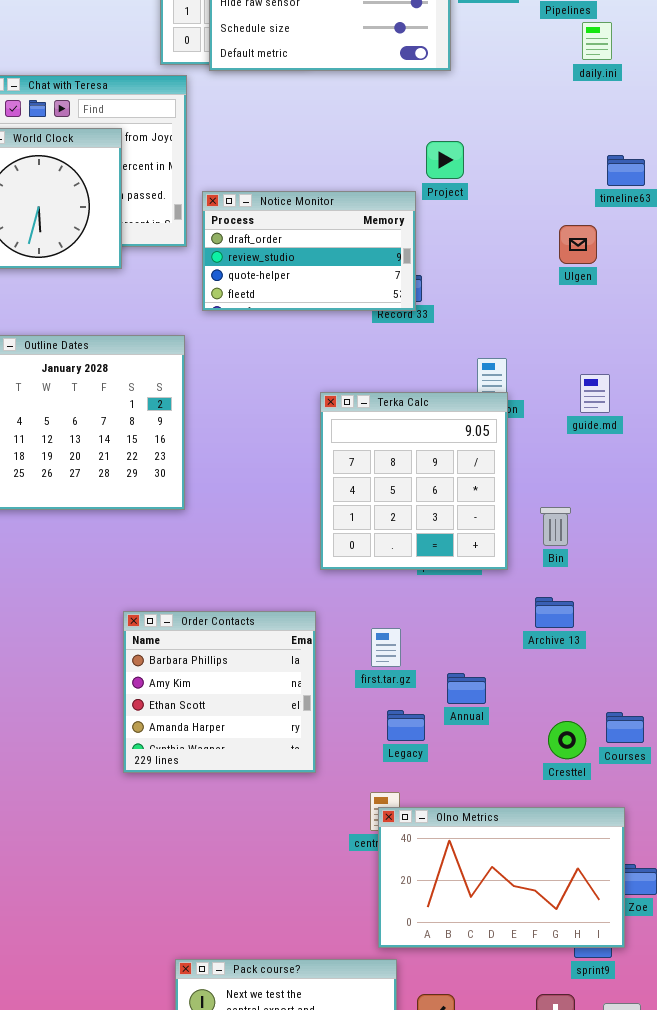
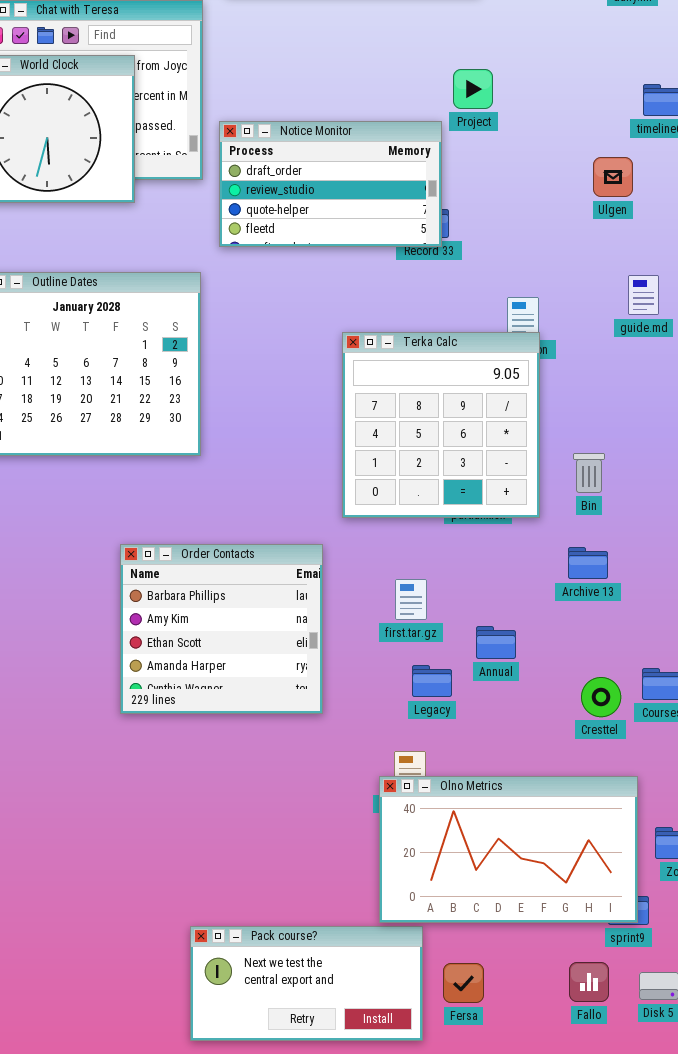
guide.md: [580,374,610,413] -> [628,275,659,315], moved
Order Contacts: [123,611,316,773] -> [120,544,323,714], moved
Olno Metrics: [378,807,625,948] -> [379,776,638,923], moved

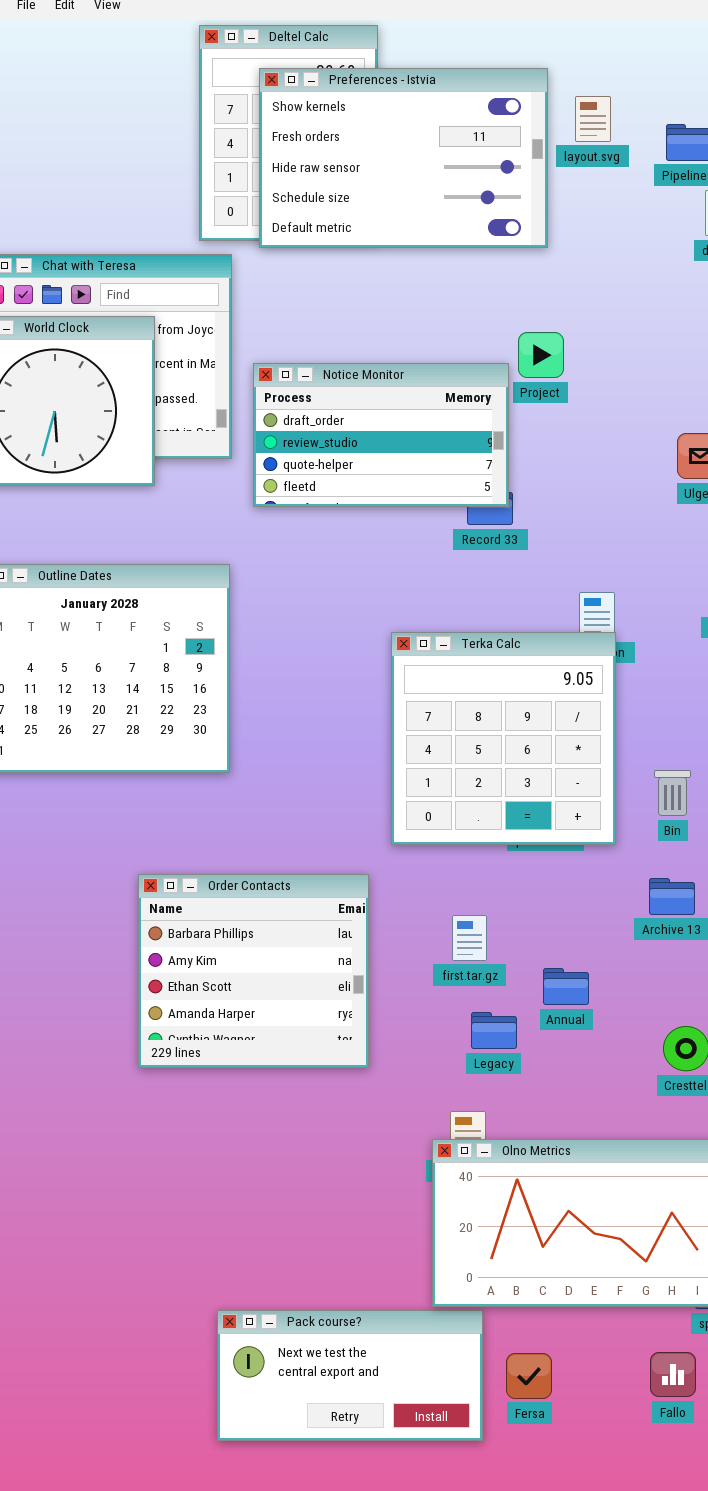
Notice Monitor: [219,121,442,247] -> [253,363,509,507], moved

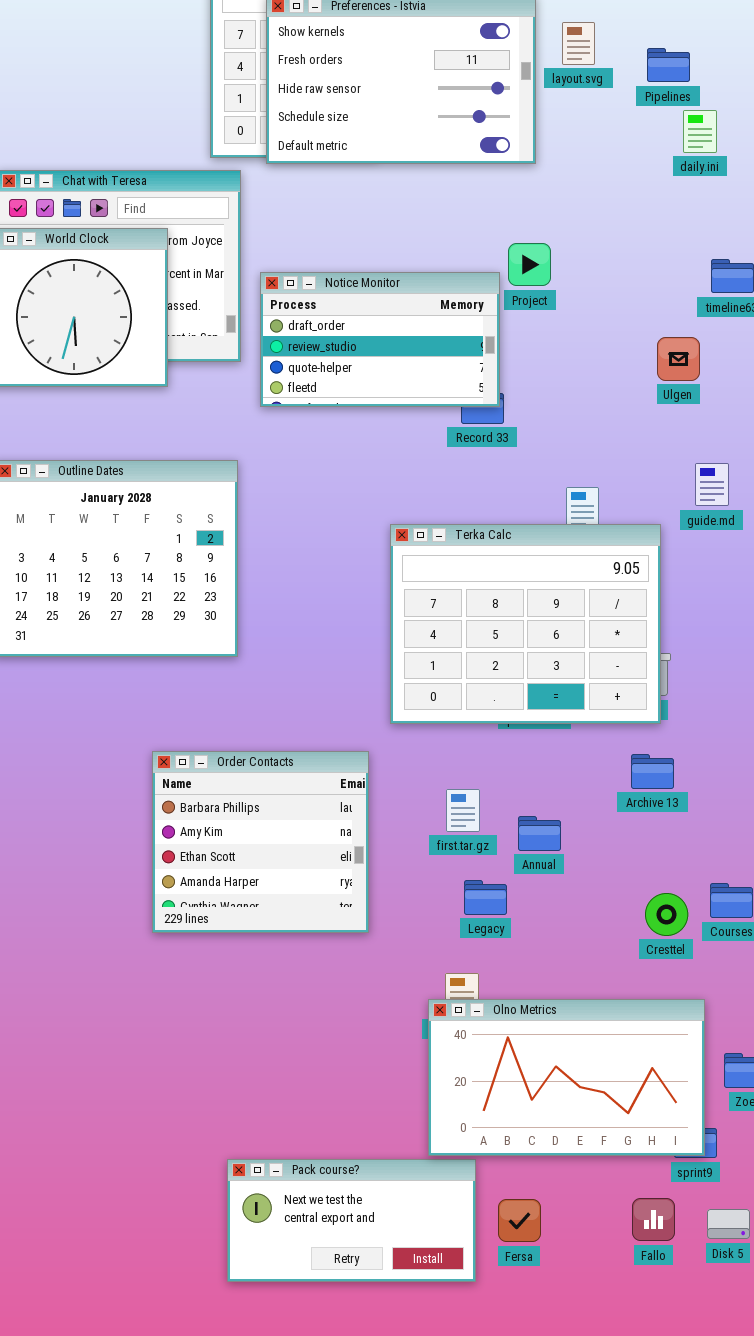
Terka Calc: [391,632,616,845] -> [390,524,661,724], resized
Annual: [543,968,589,1005] -> [518,816,561,851], moved

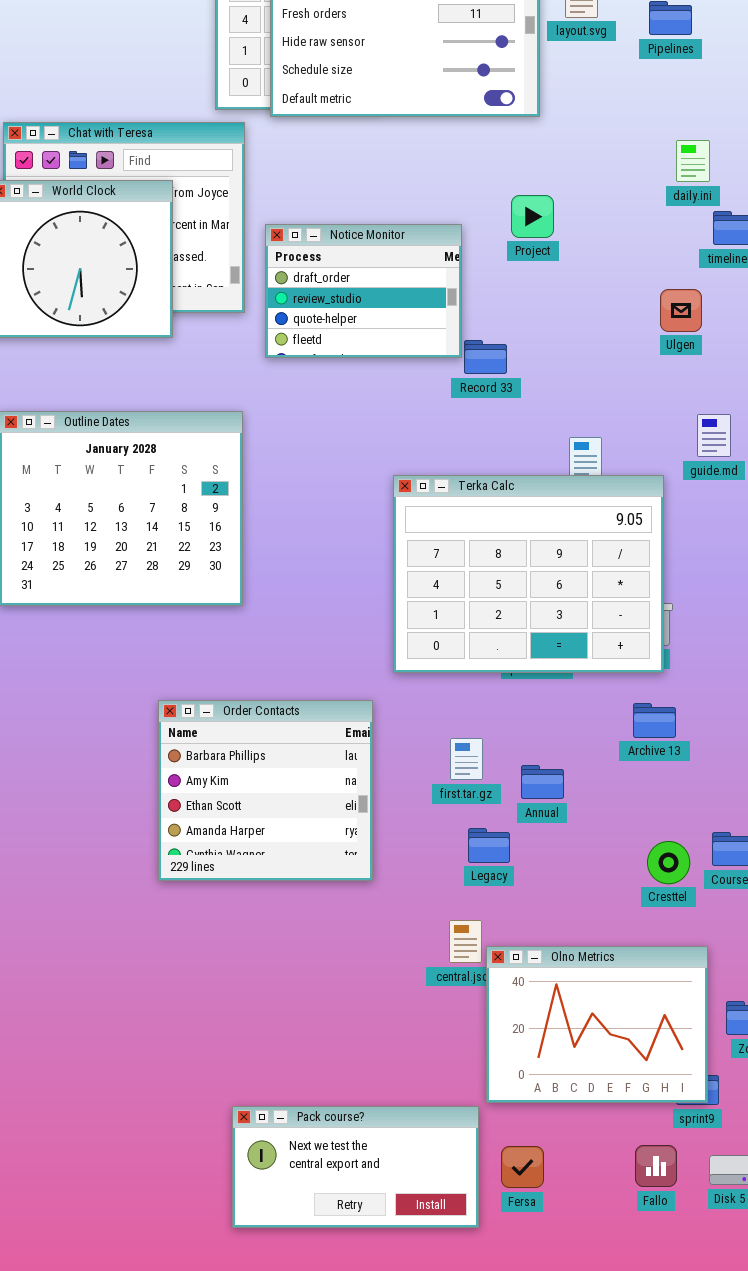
daily.ini: [683,110,717,153] -> [676,140,710,182], moved
Notice Monitor: [260,272,500,407] -> [265,224,462,358], resized
Olno Metrics: [428,999,705,1156] -> [486,946,708,1103], resized

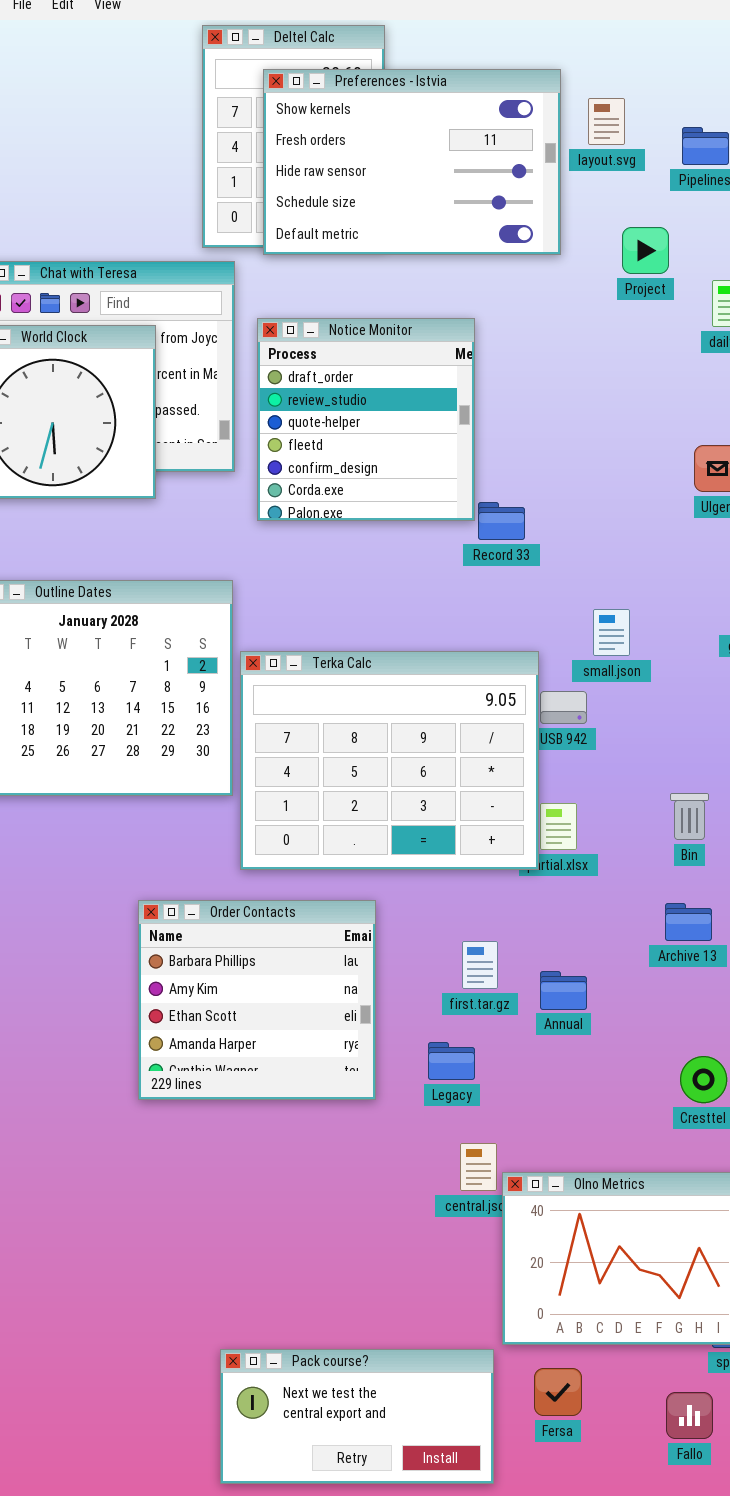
Project: [511,195,554,238] -> [622,227,669,274], moved
Notice Monitor: [265,224,462,358] -> [257,318,475,521], resized
Terka Calc: [393,475,664,673] -> [240,651,539,870], moved
Legacy: [468,828,510,863] -> [428,1042,475,1080], moved
Fersa: [501,1146,544,1188] -> [534,1368,582,1416], moved

